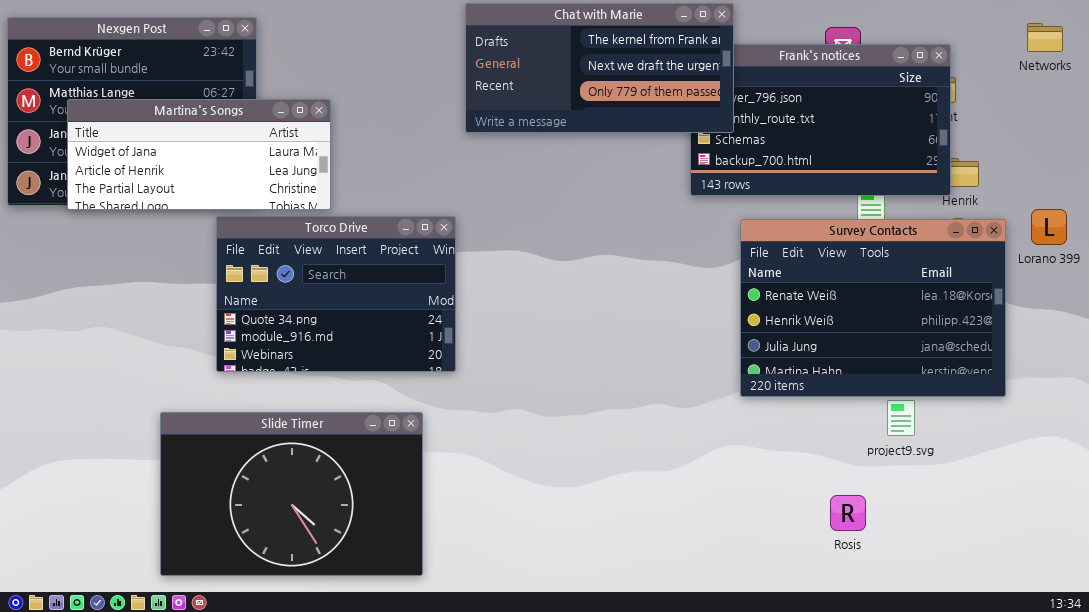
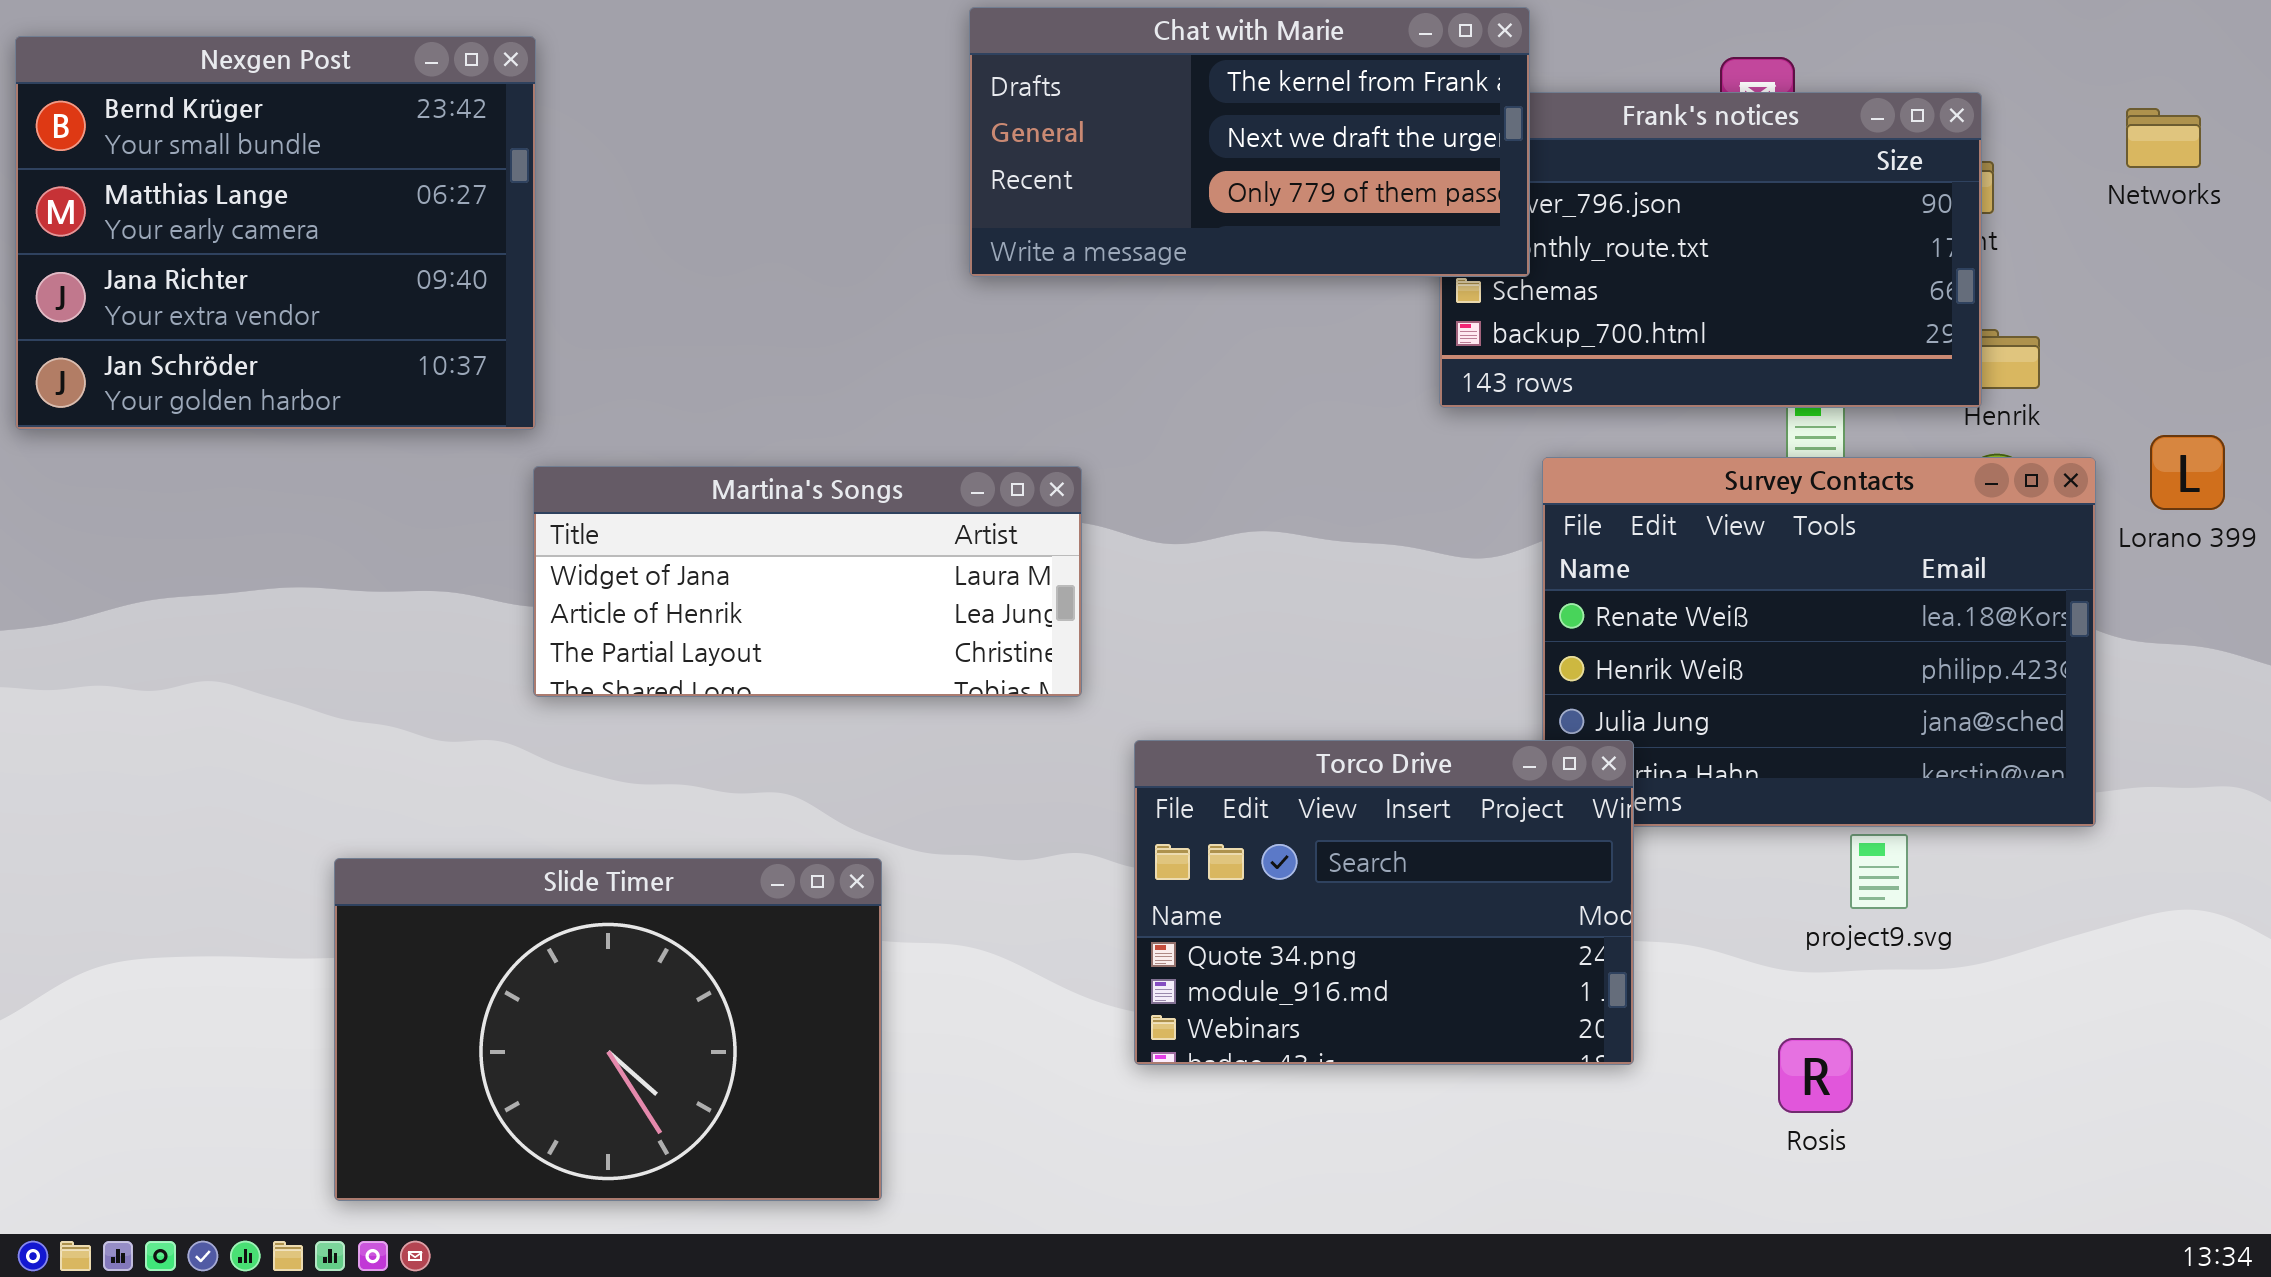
Networks: [1027,23,1063,52] -> [2126,108,2201,168], moved
Martina's Songs: [67,99,331,210] -> [533,466,1082,697], moved
Torco Drive: [216,216,456,372] -> [1134,740,1634,1065], moved
Rosis: [830,495,866,531] -> [1778,1038,1853,1113], moved

